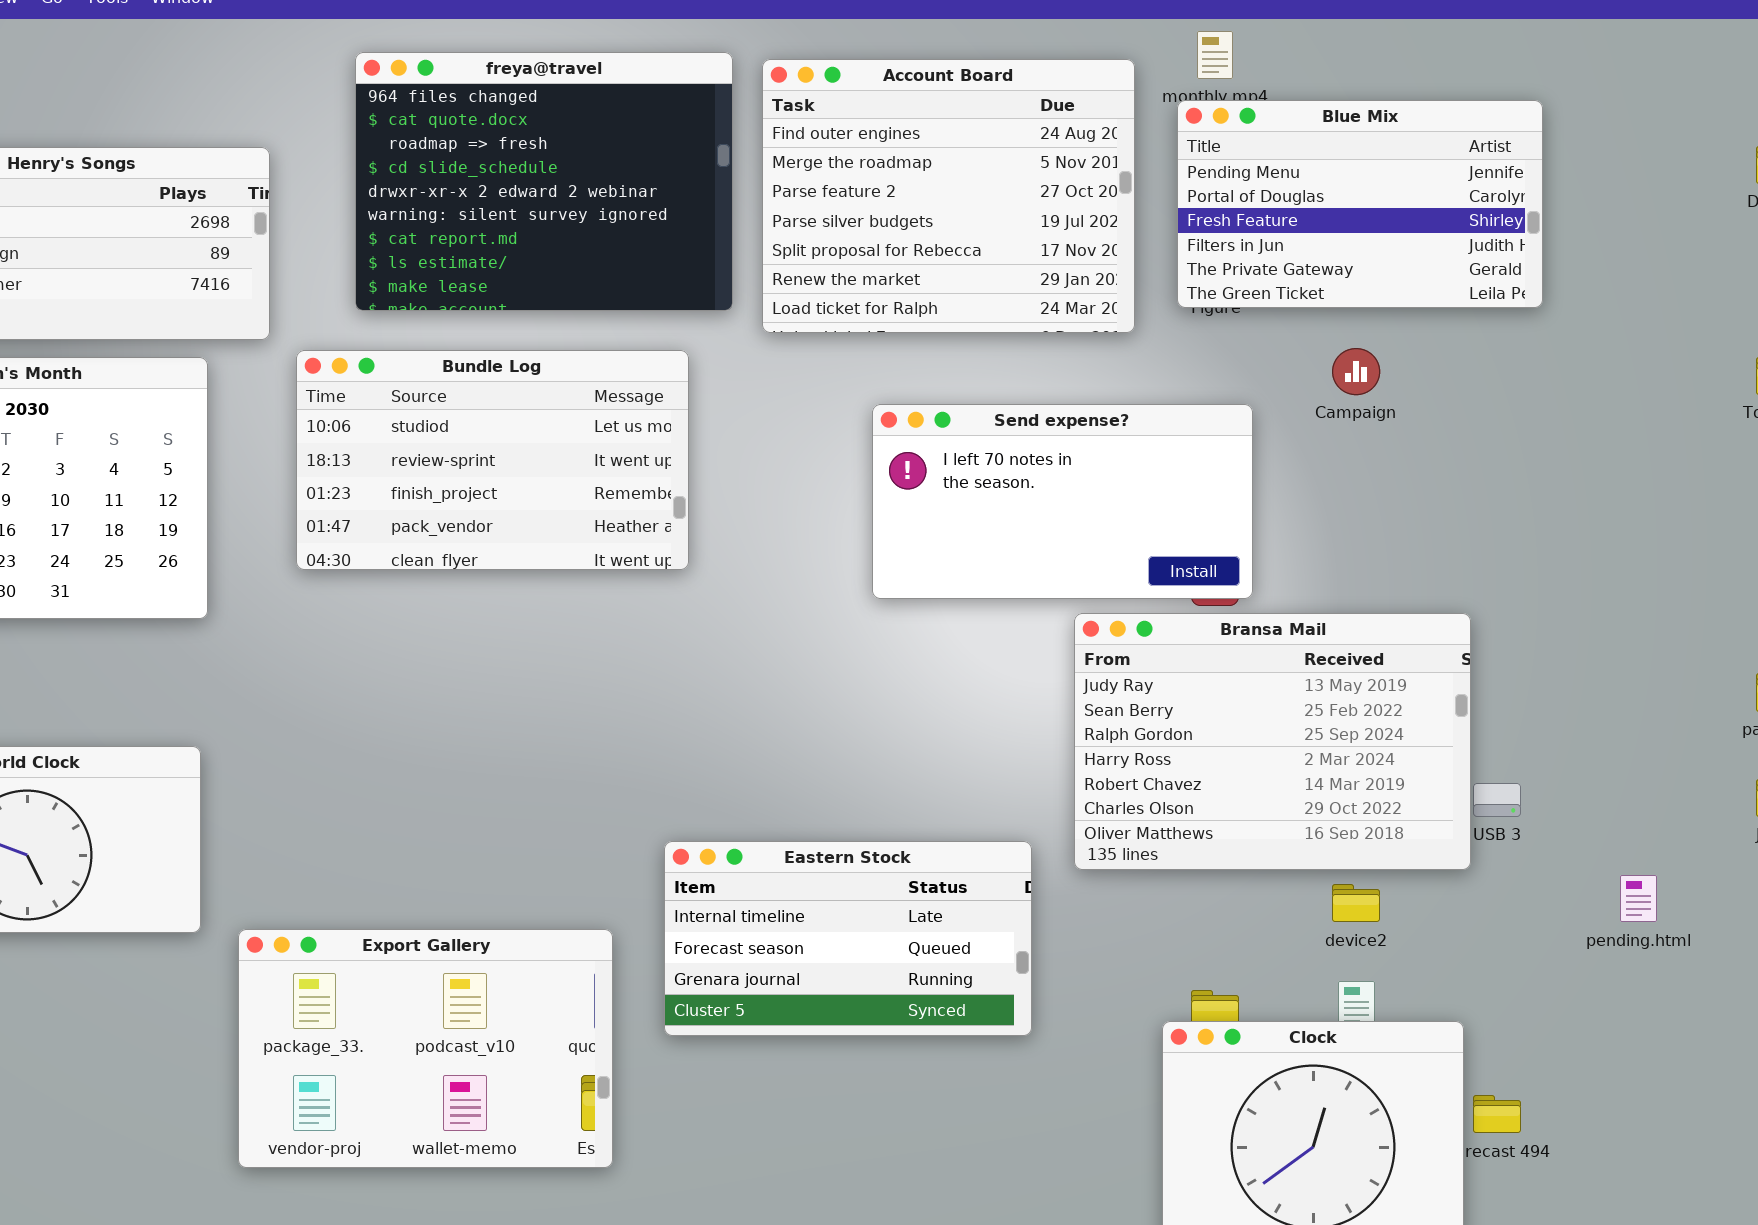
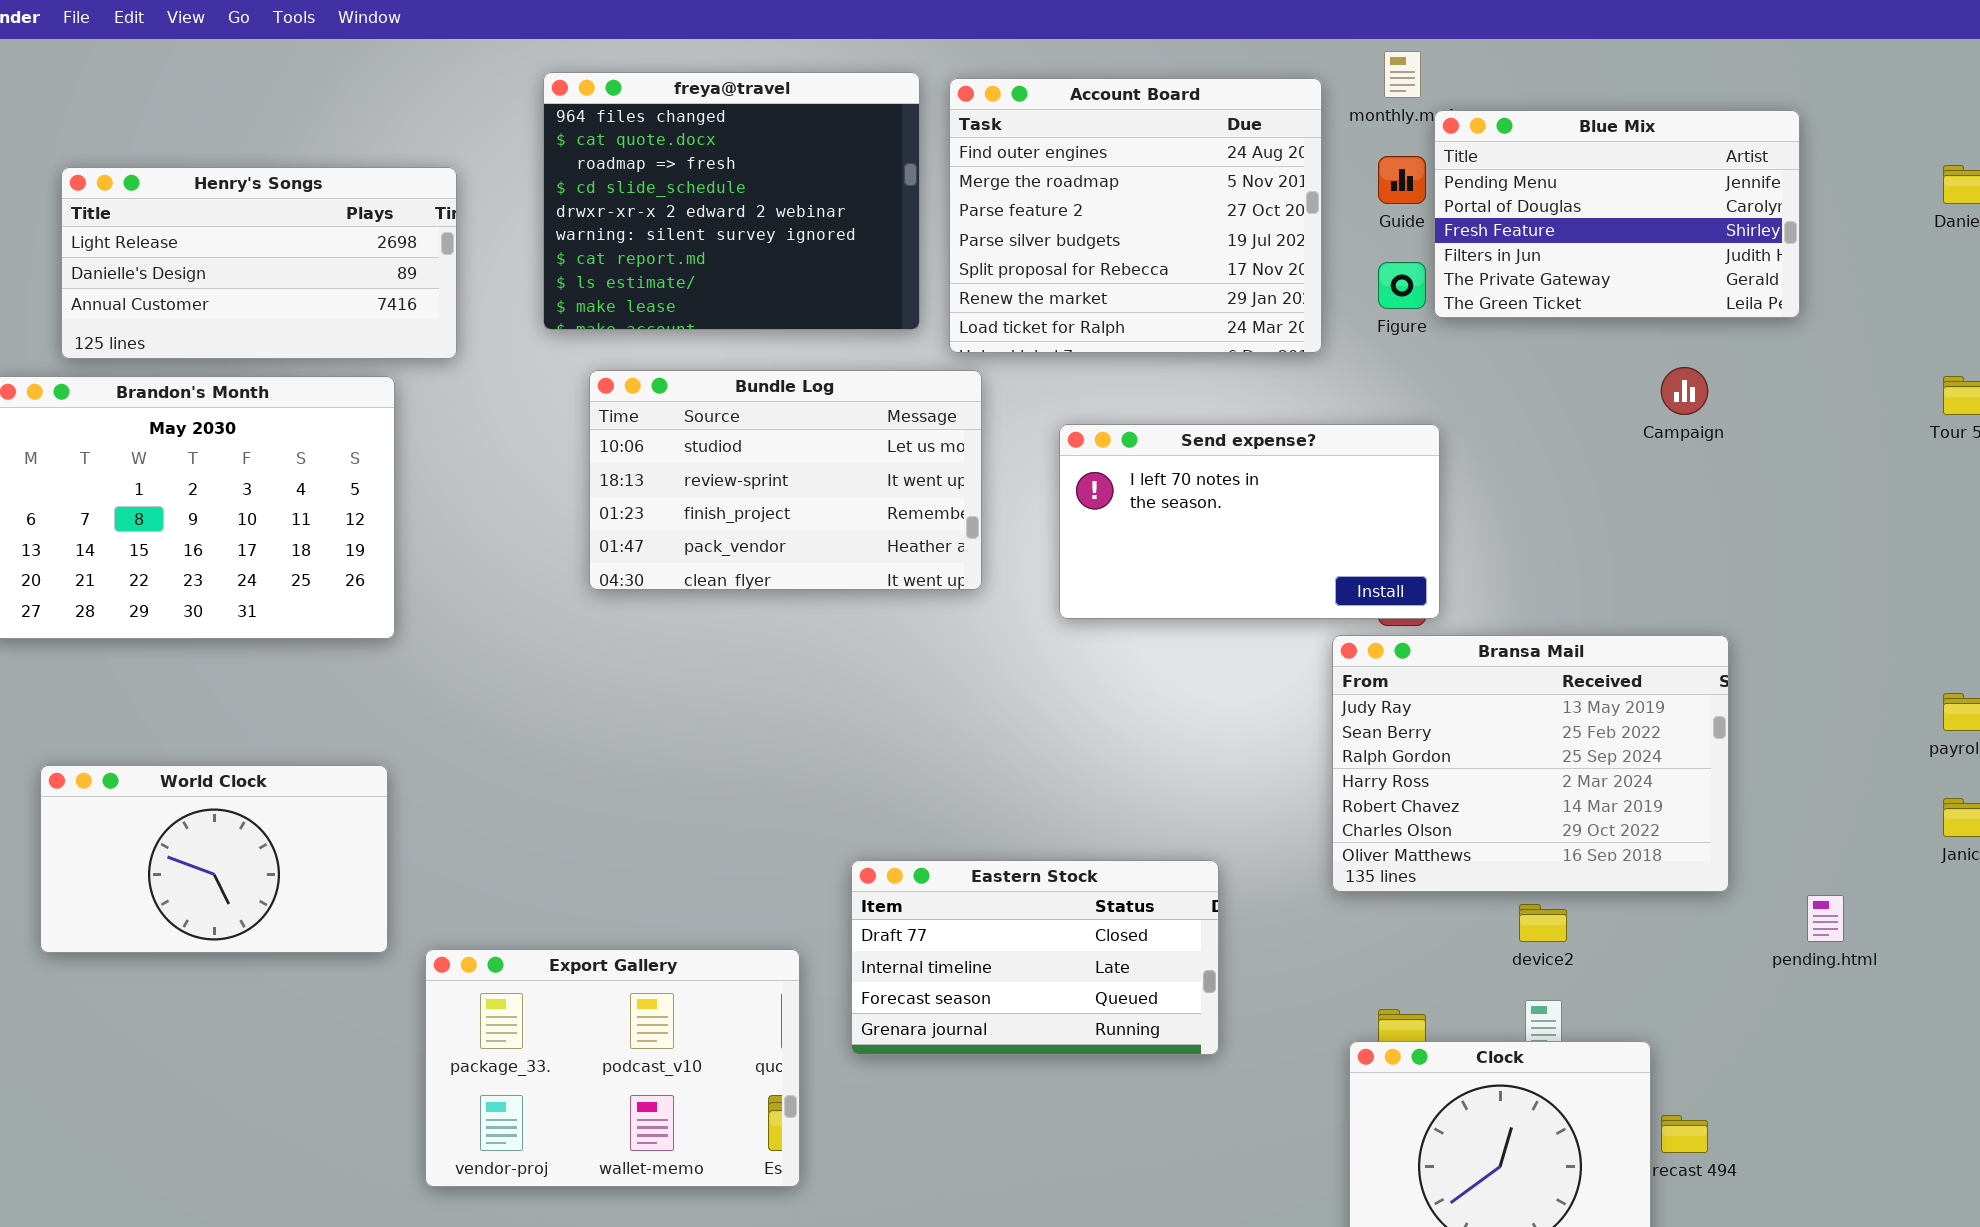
Blue Mix: [1177,100,1543,308] -> [1434,110,1800,318], moved
Campaign: [1332,348,1380,395] -> [1661,367,1708,415], moved
Bundle Log: [296,350,689,570] -> [589,370,982,590], moved
Bransa Mail: [1074,613,1471,870] -> [1332,635,1729,892], moved
Eastern Stock: [664,841,1032,1036] -> [851,860,1219,1055], scrolled up 1 row

